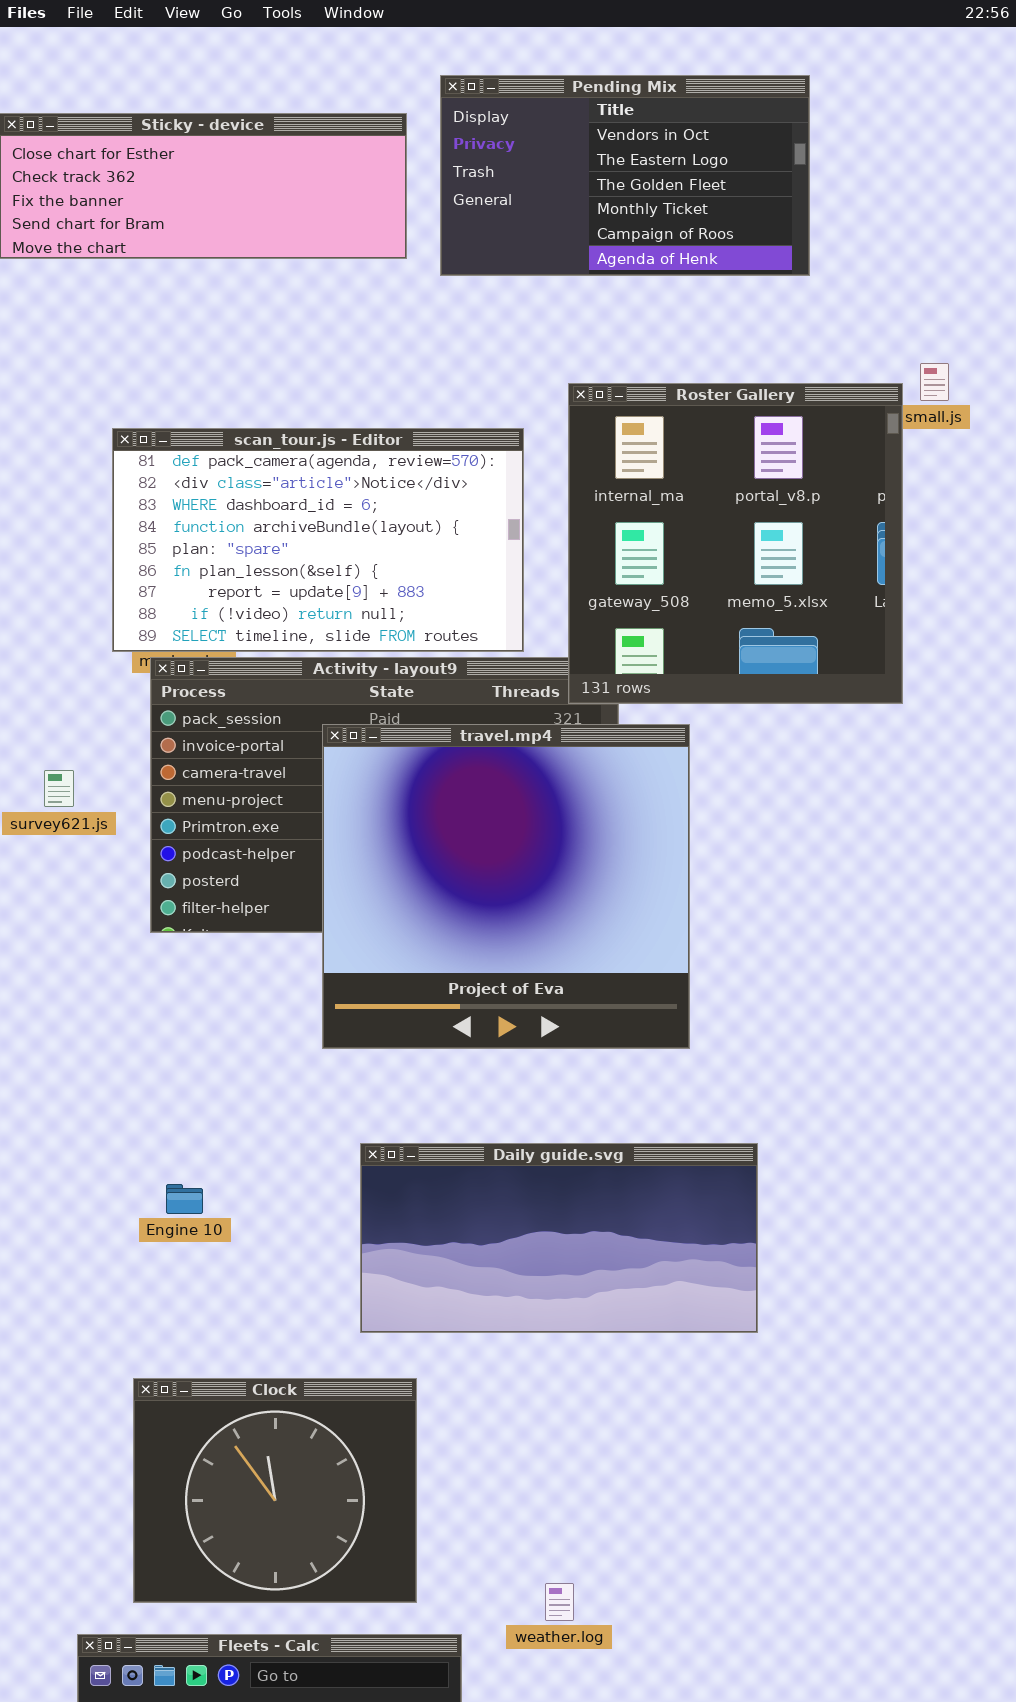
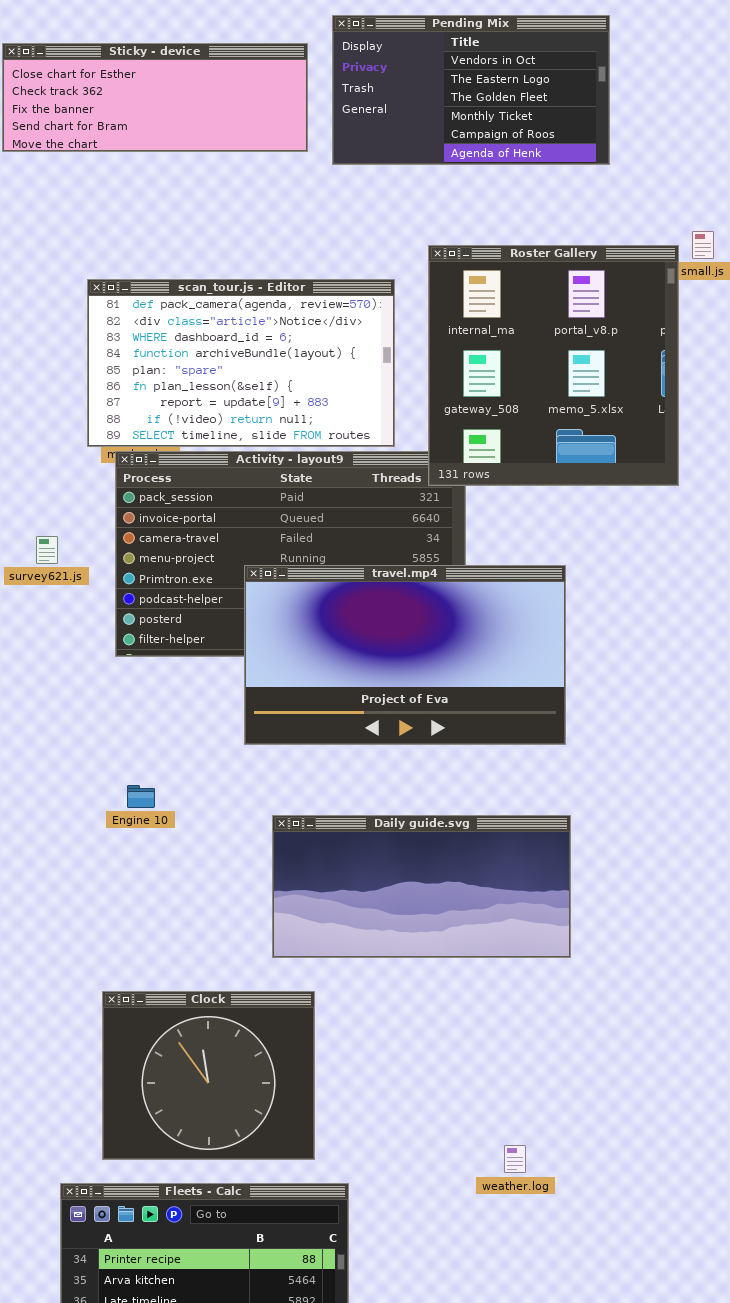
travel.mp4: [322,724,690,1049] -> [244,565,566,745], resized
Engine 10: [166,1184,203,1214] -> [127,785,155,808], moved
weather.log: [545,1583,574,1621] -> [504,1145,526,1173], moved

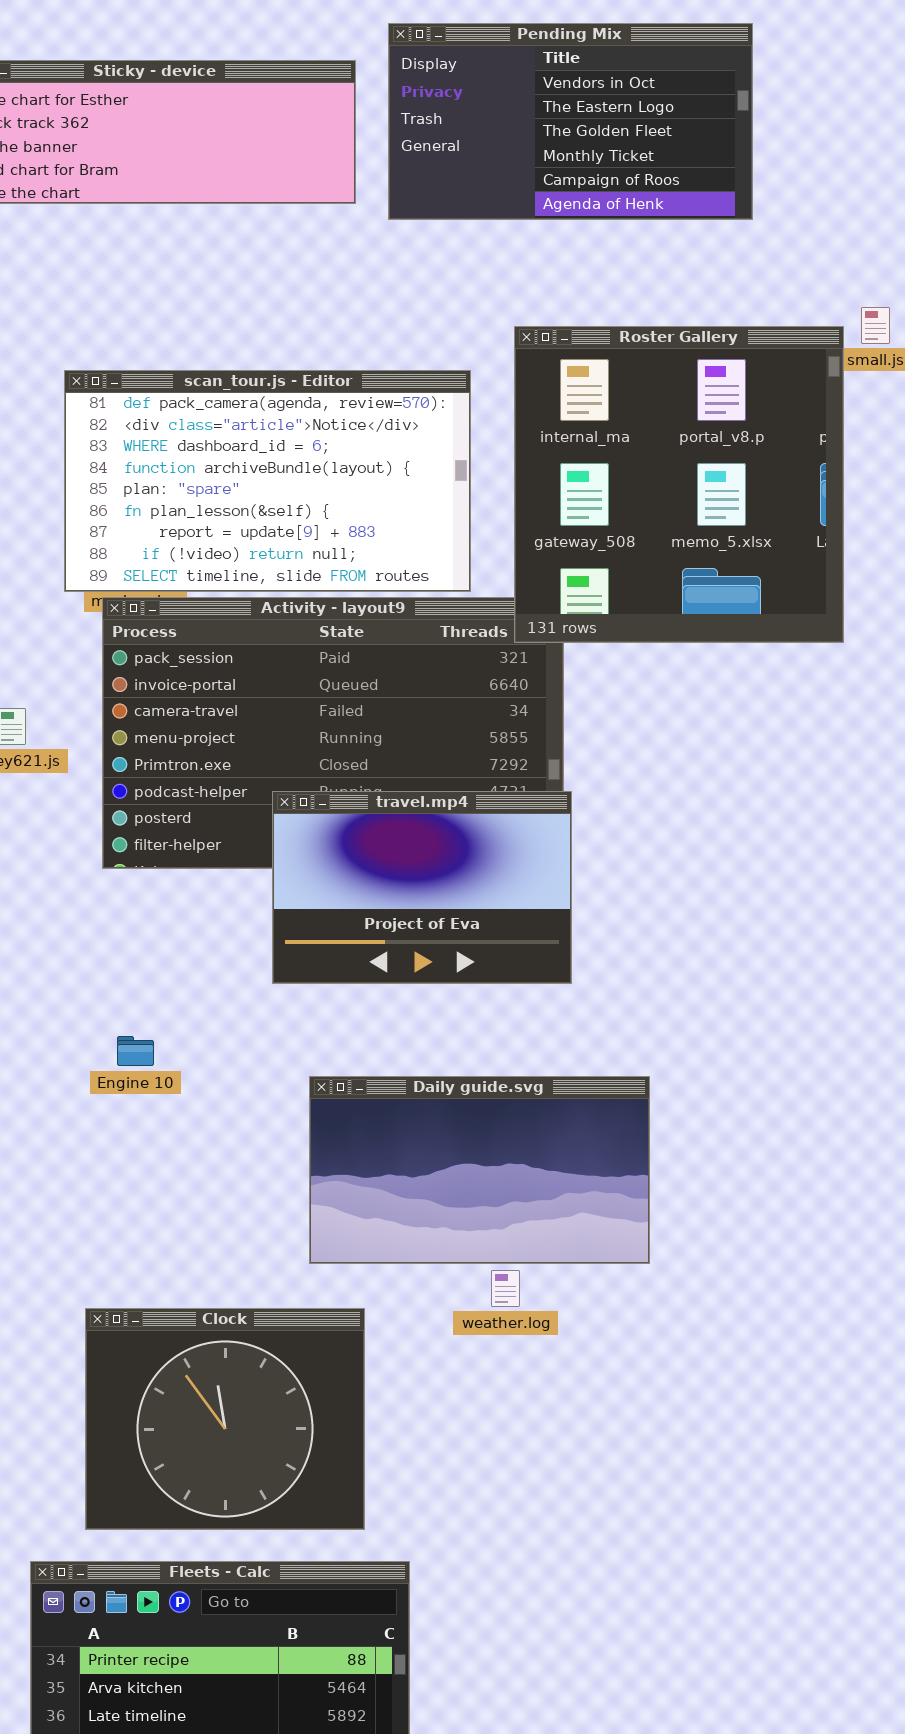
travel.mp4: [244,565,566,745] -> [272,791,572,984], resized
Daily guide.svg: [272,815,571,958] -> [309,1076,650,1264], resized
weather.log: [504,1145,526,1173] -> [491,1270,520,1307], moved

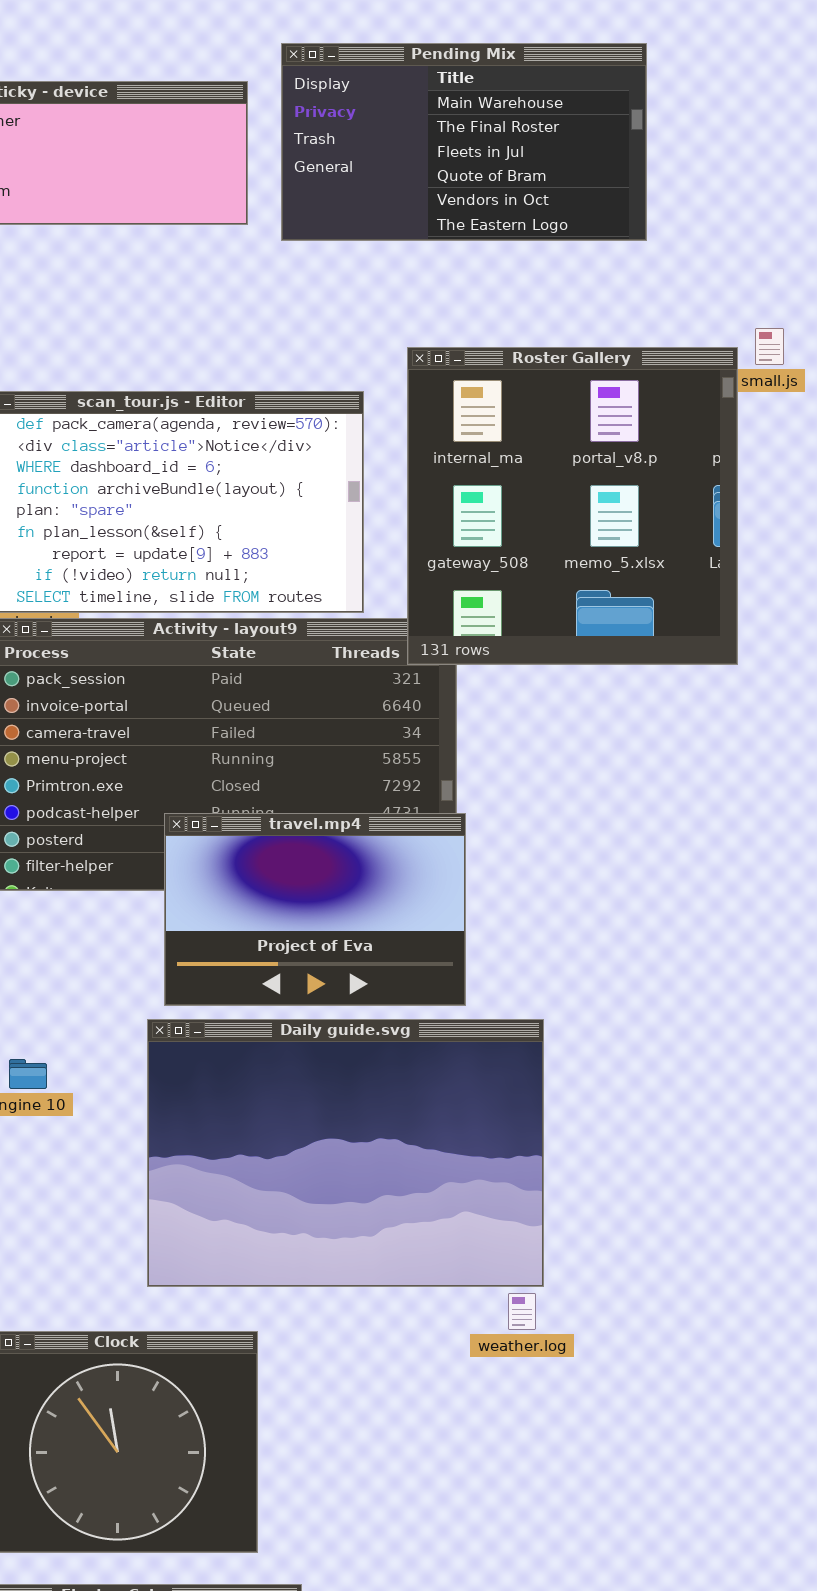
Pending Mix: [388,23,753,220] -> [281,43,647,241], scrolled up 4 rows
Daily guide.svg: [309,1076,650,1264] -> [147,1019,544,1287], resized
weather.log: [491,1270,520,1307] -> [508,1293,536,1330], moved

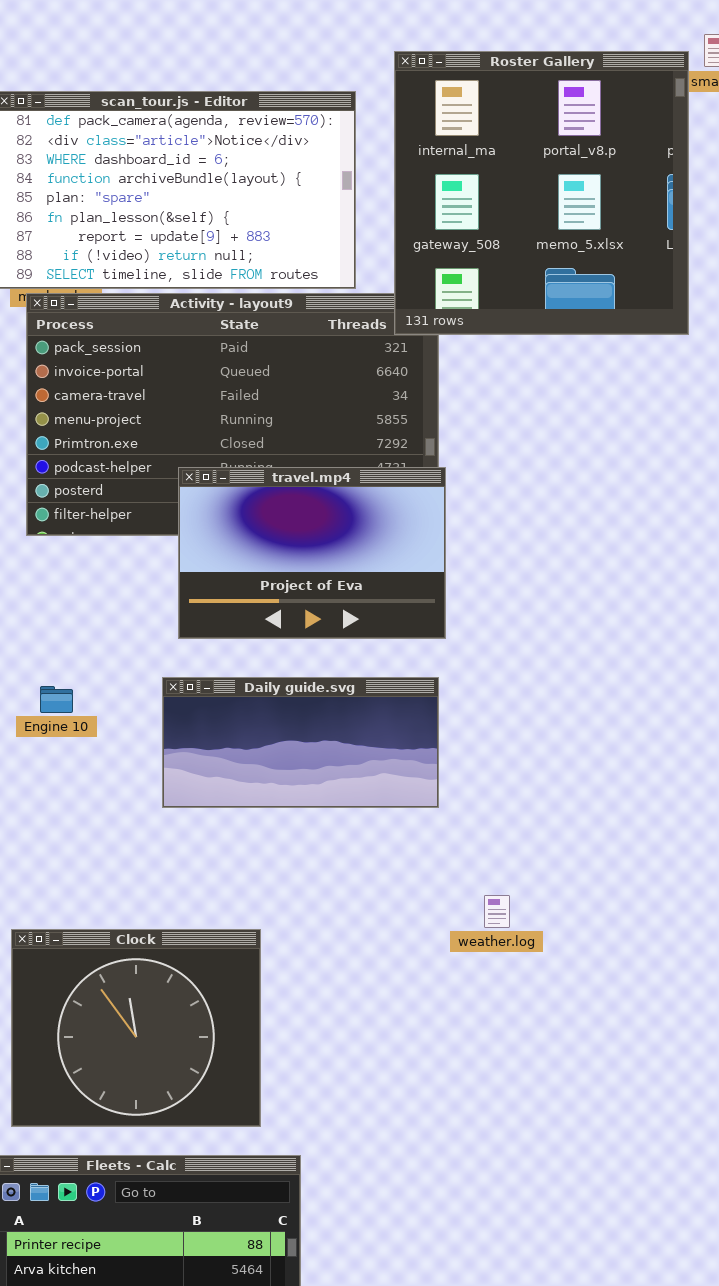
Daily guide.svg: [147,1019,544,1287] -> [162,677,439,808], moved, resized

